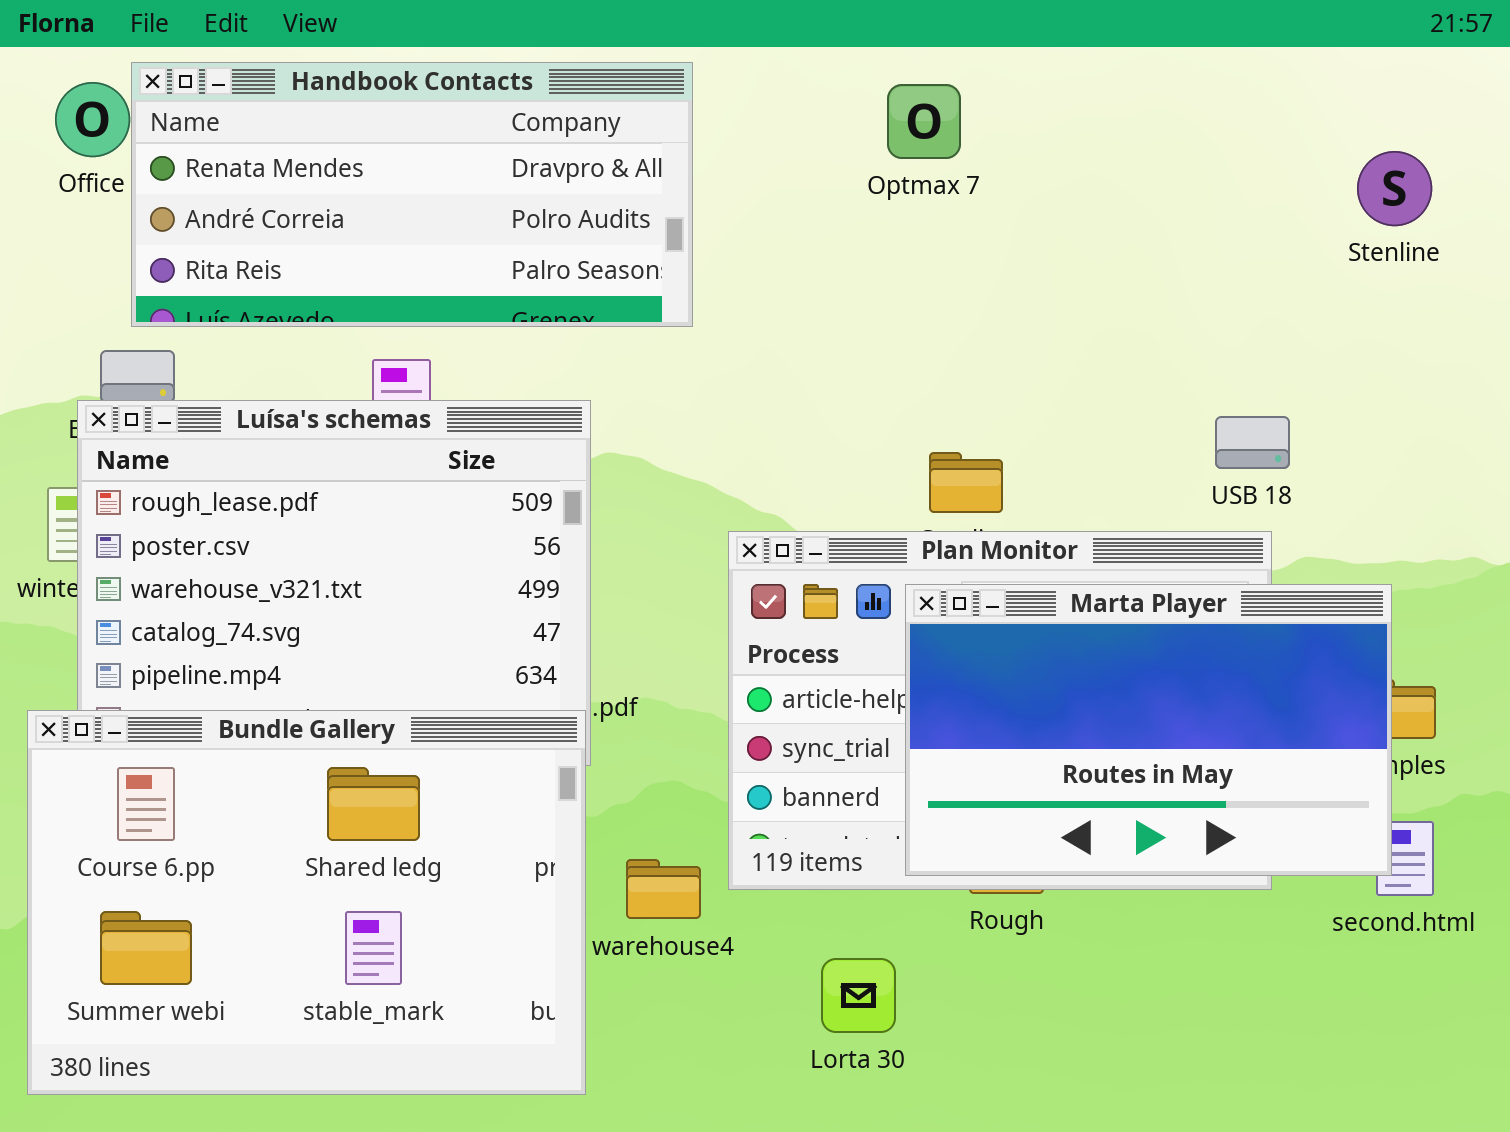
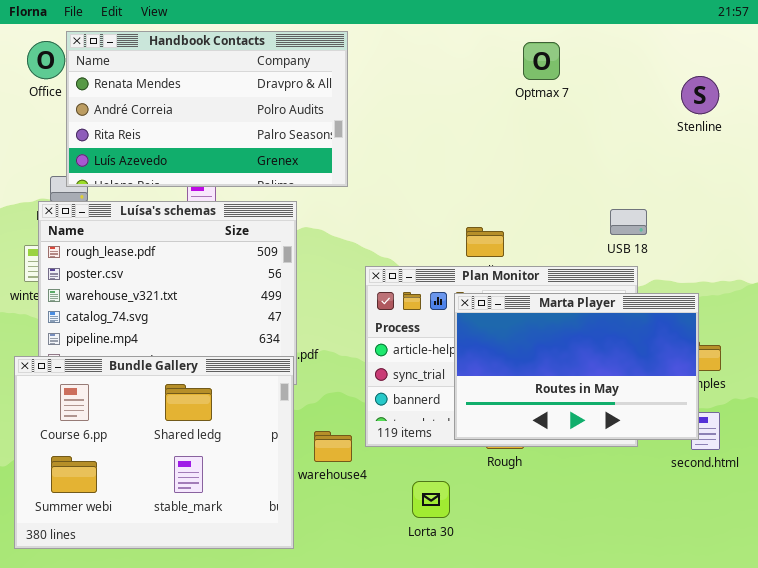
Handbook Contacts: [131,62,693,327] -> [66,31,348,187], resized
Optmax 7: [887,84,961,159] -> [523,42,560,80], moved

